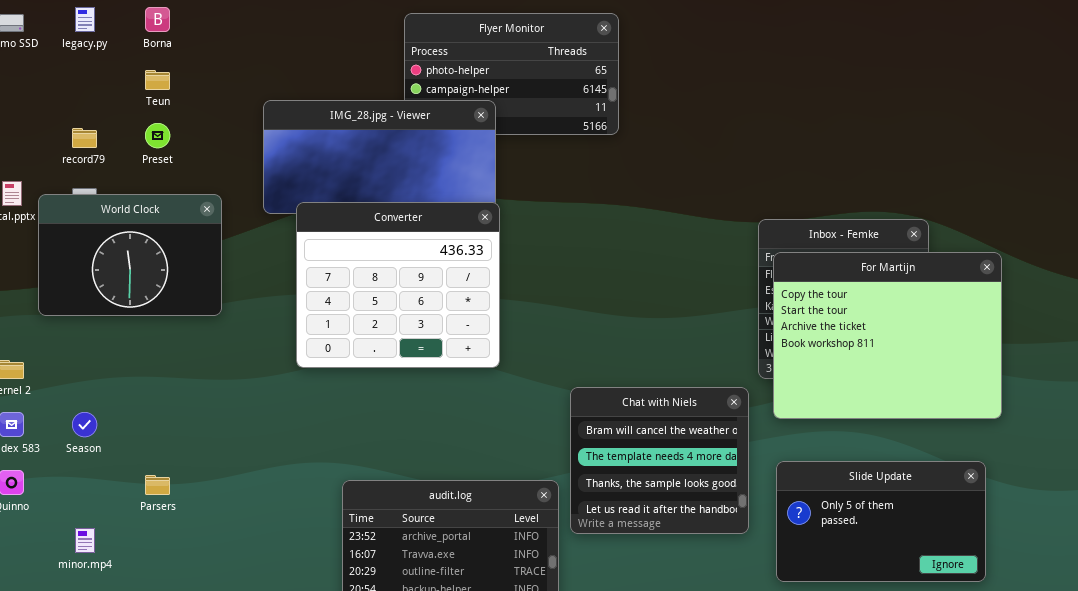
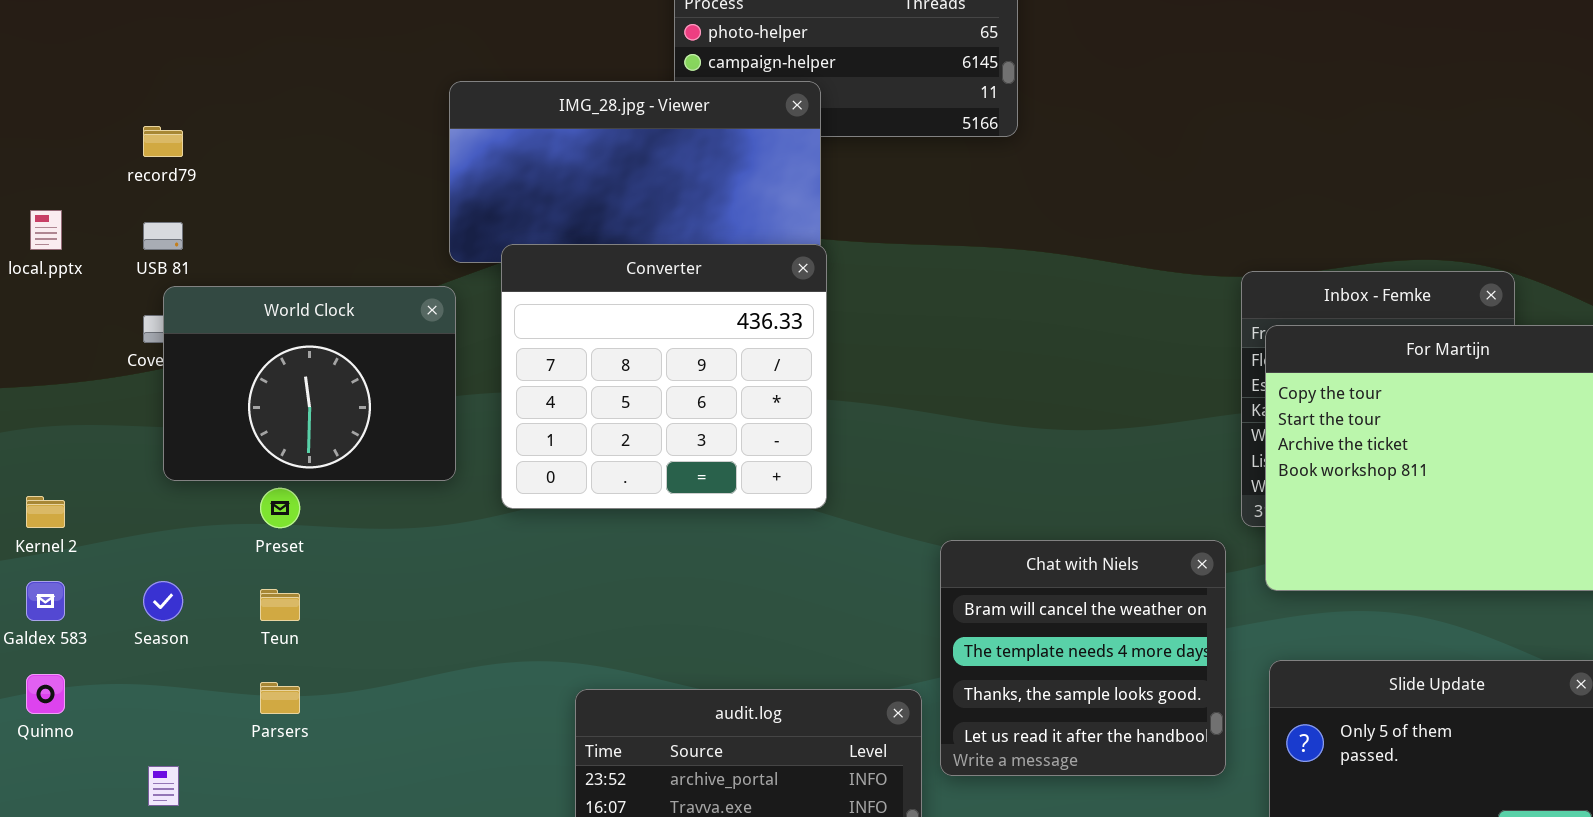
Teun: [145,70,170,90] -> [260,589,300,621], moved
Preset: [145,123,170,148] -> [260,488,300,528], moved
World Clock: [38,194,222,316] -> [163,286,456,481], moved

